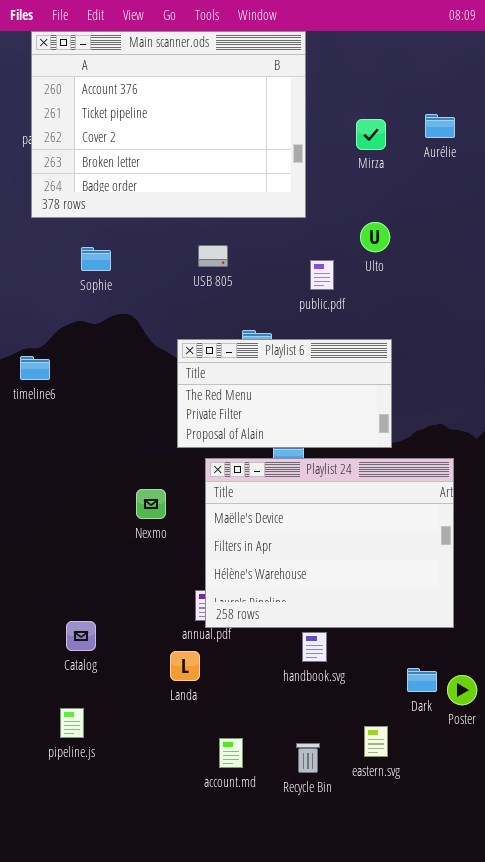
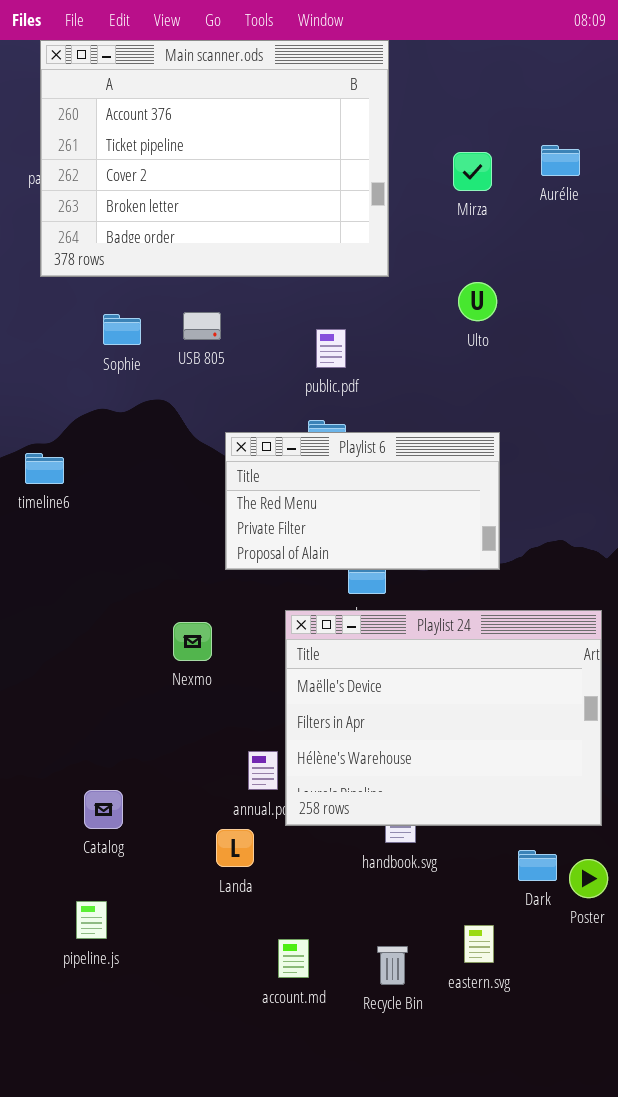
USB 805: [198,245,228,267] -> [183,312,221,340], moved
public.pdf: [310,260,334,290] -> [316,329,346,368], moved
Playlist 24: [205,458,454,628] -> [285,610,602,826], moved

